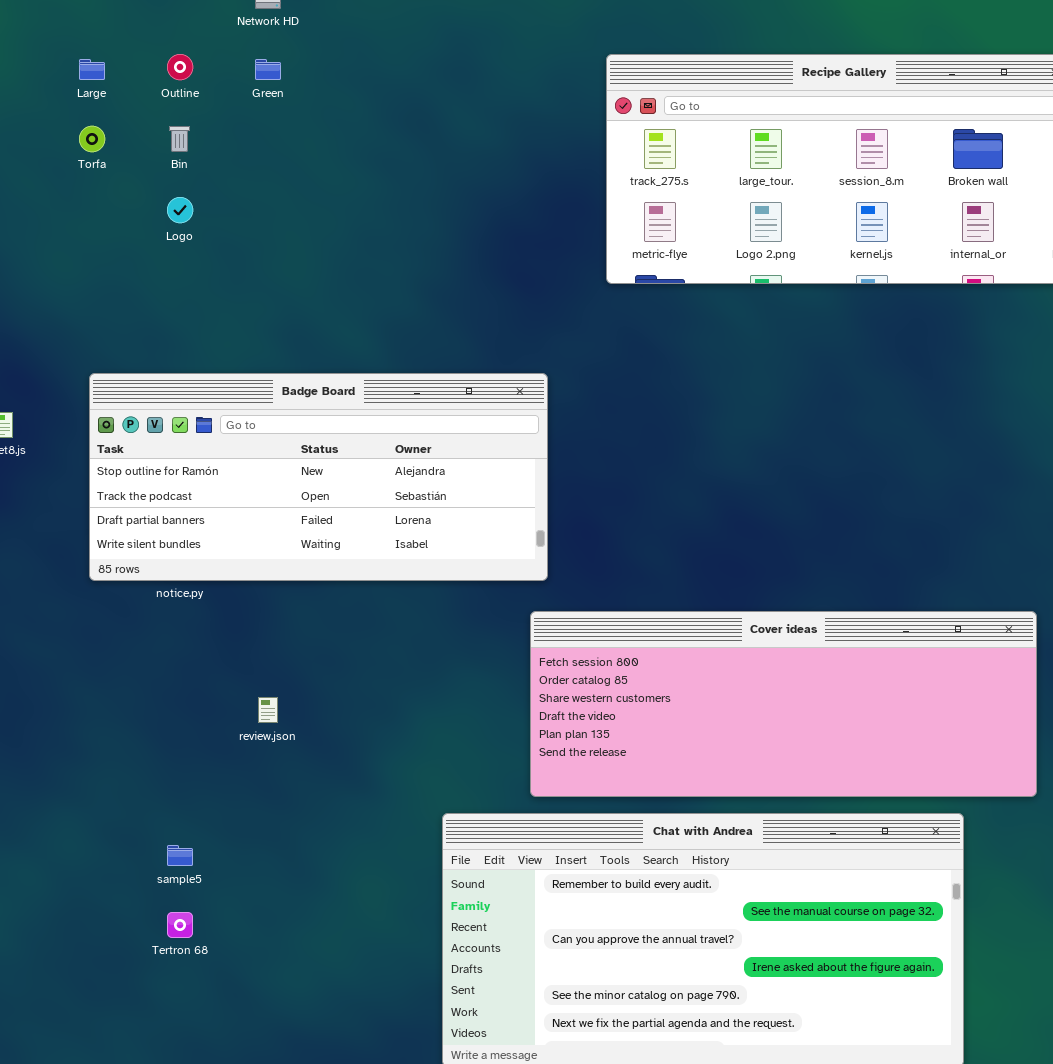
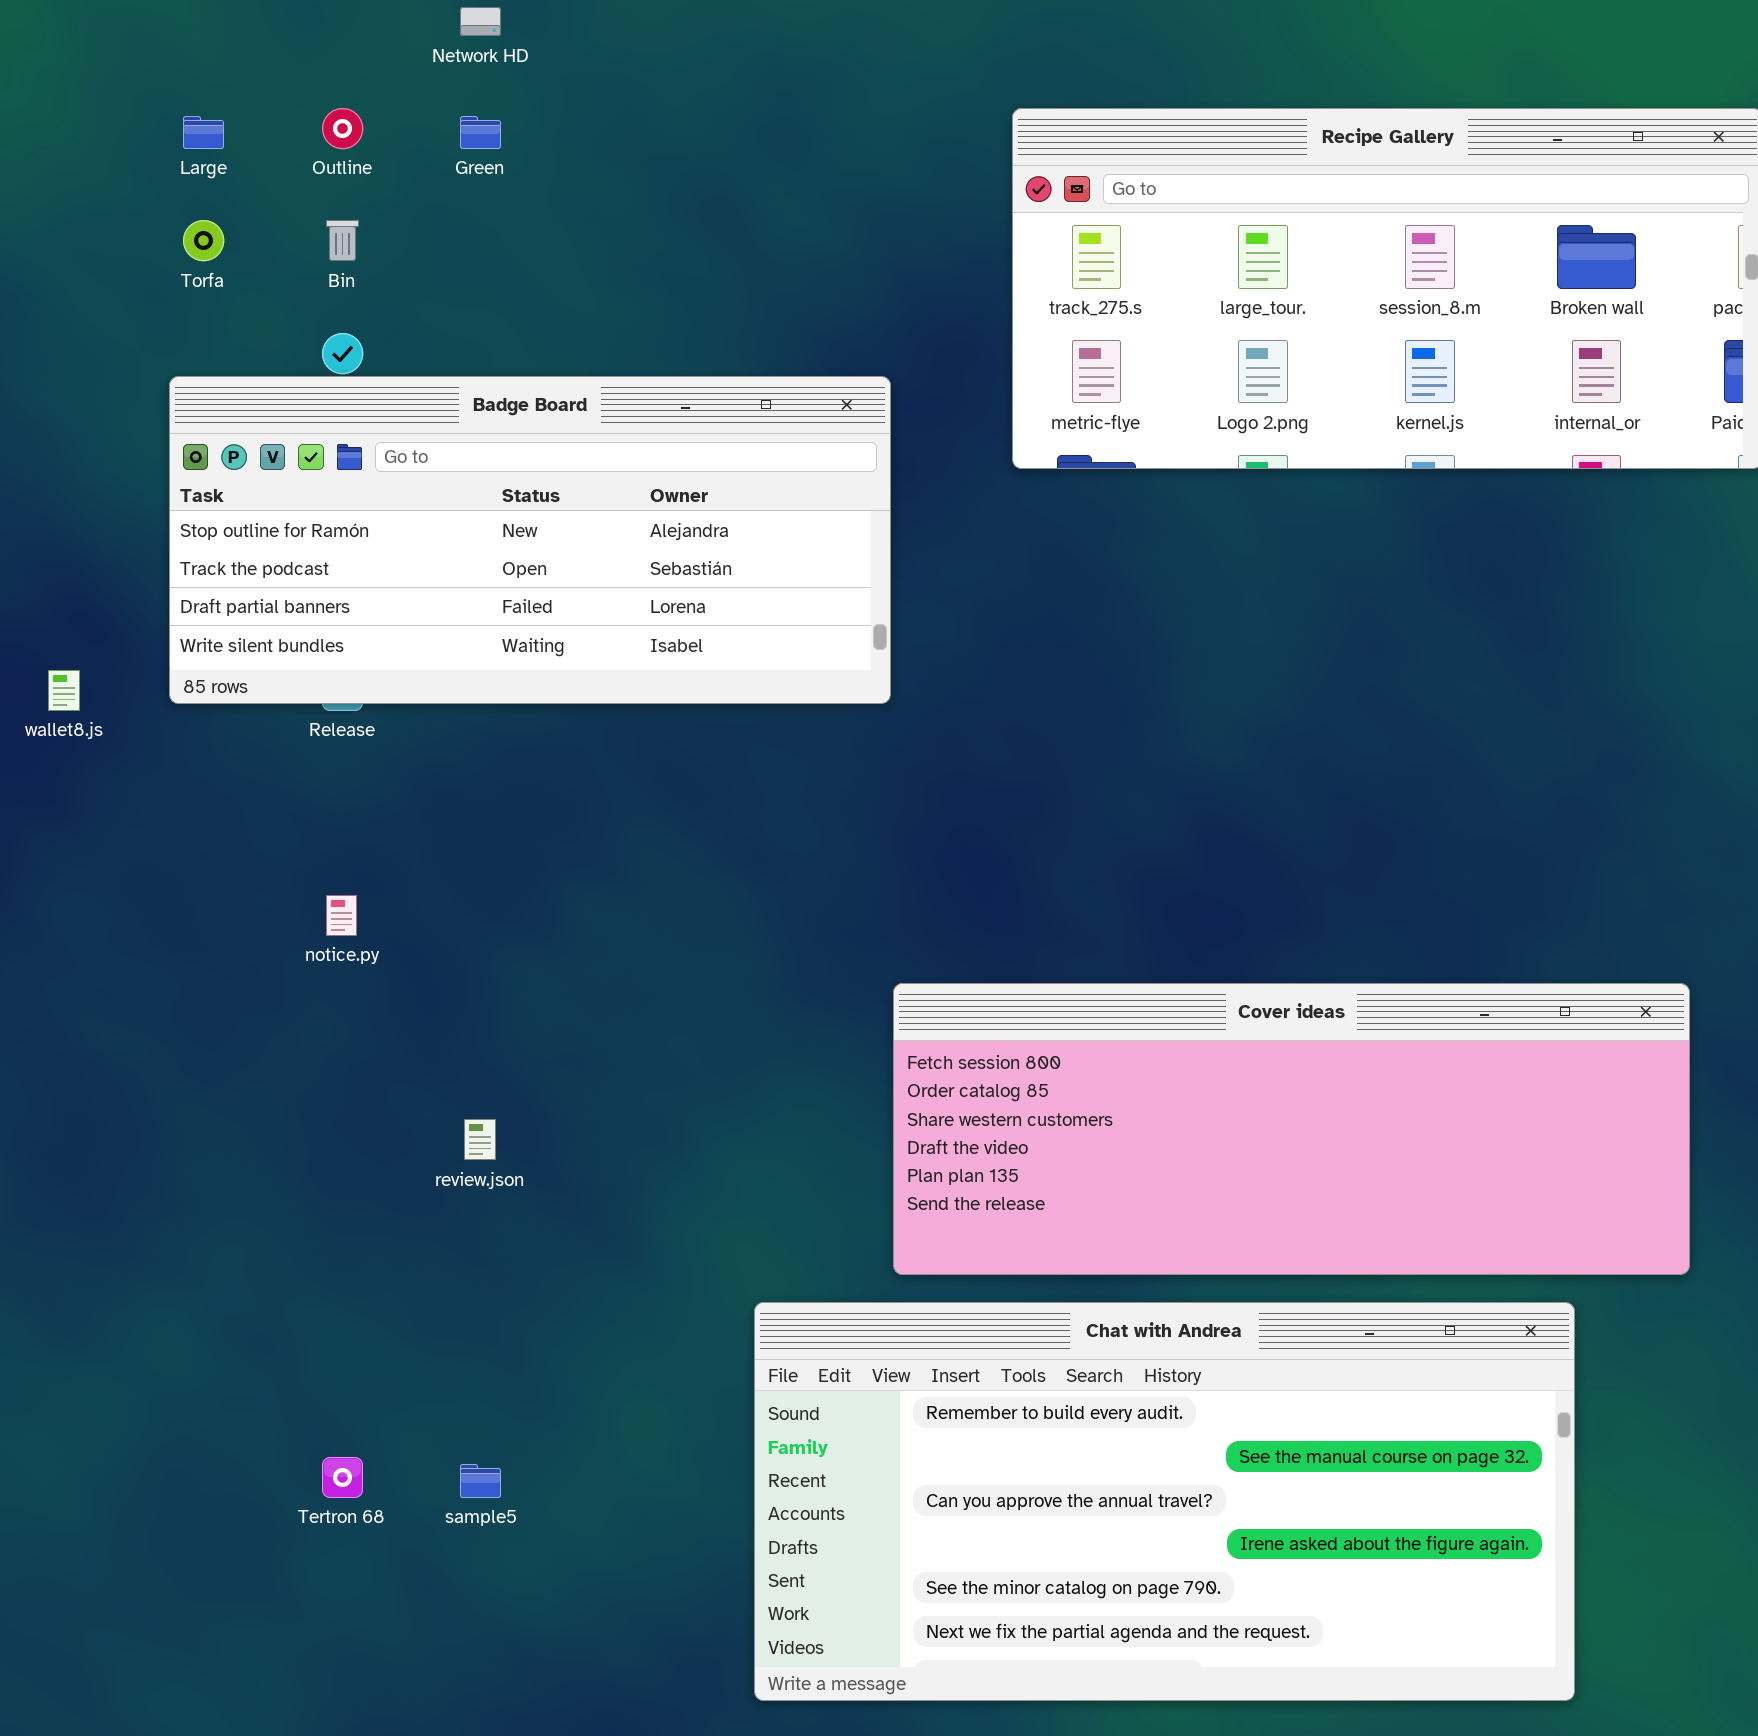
Badge Board: [89,373,548,581] -> [169,376,891,704], moved
sample5: [167,845,193,866] -> [460,1464,501,1498], moved

